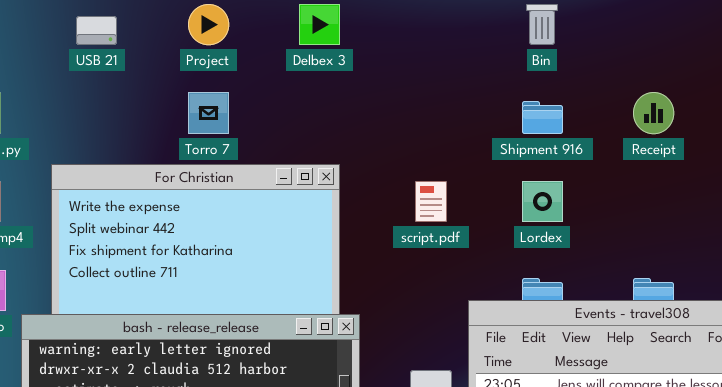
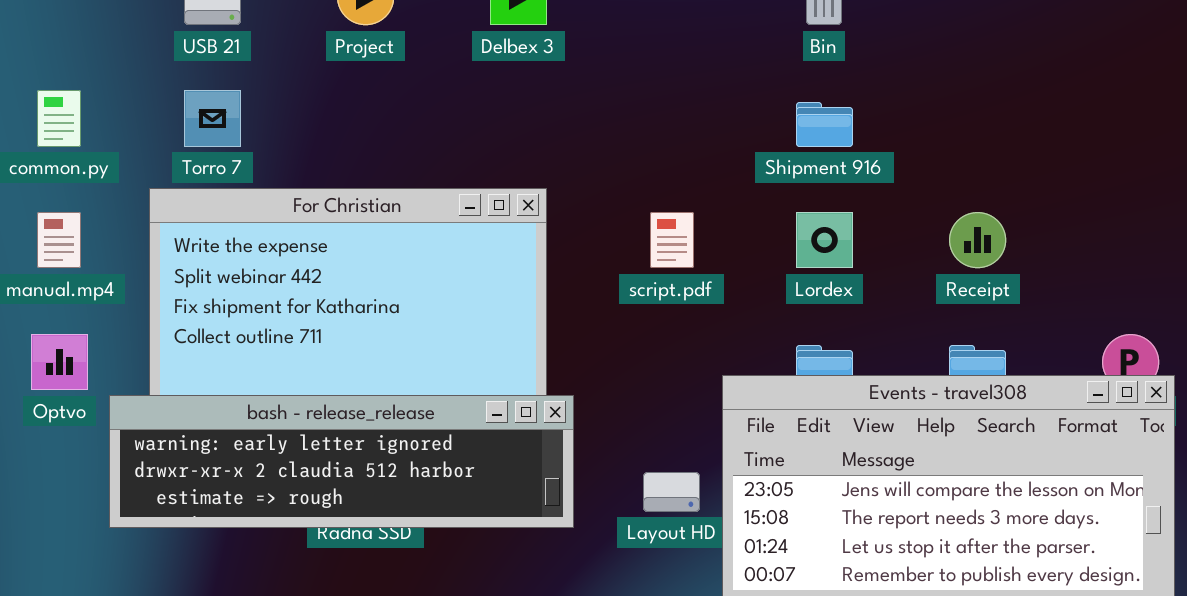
Torro 7: [188,92,229,134] -> [184,90,241,147], moved
Receipt: [633,92,674,134] -> [949,212,1006,268], moved

